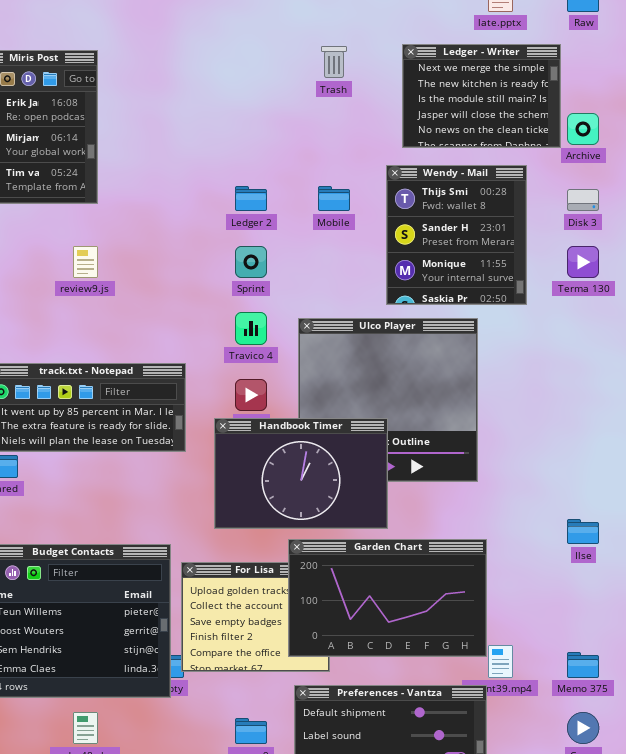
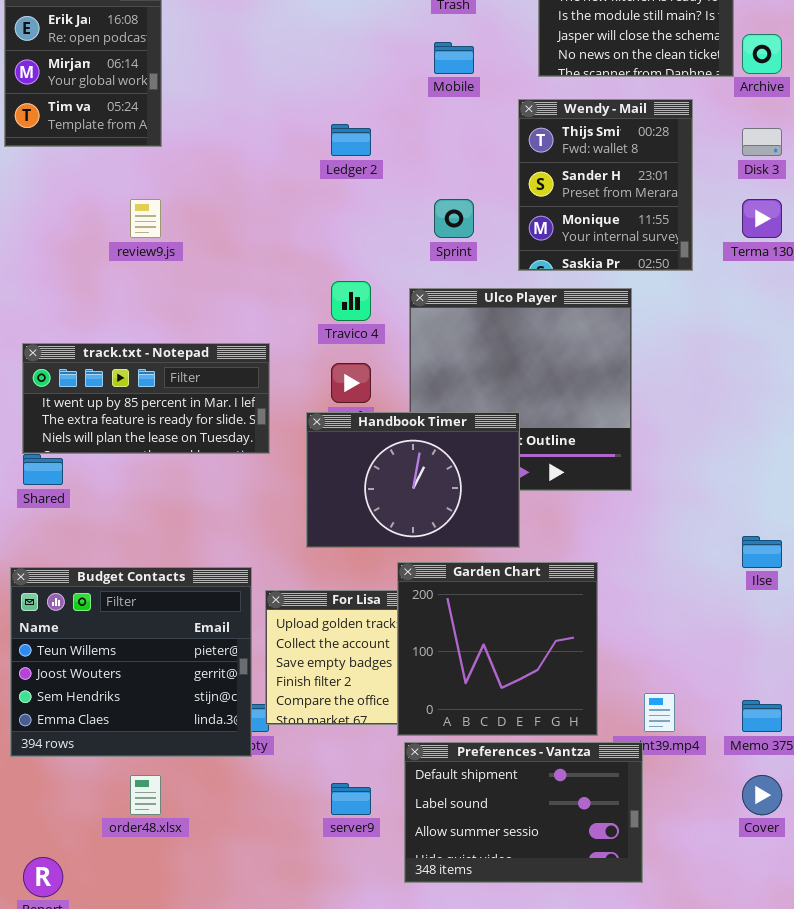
Mobile: [318,186,350,211] -> [434,42,474,74], moved
Sprint: [235,246,267,278] -> [434,199,474,238], moved
Garden Chart: [288,539,487,657] -> [397,562,598,736], resized

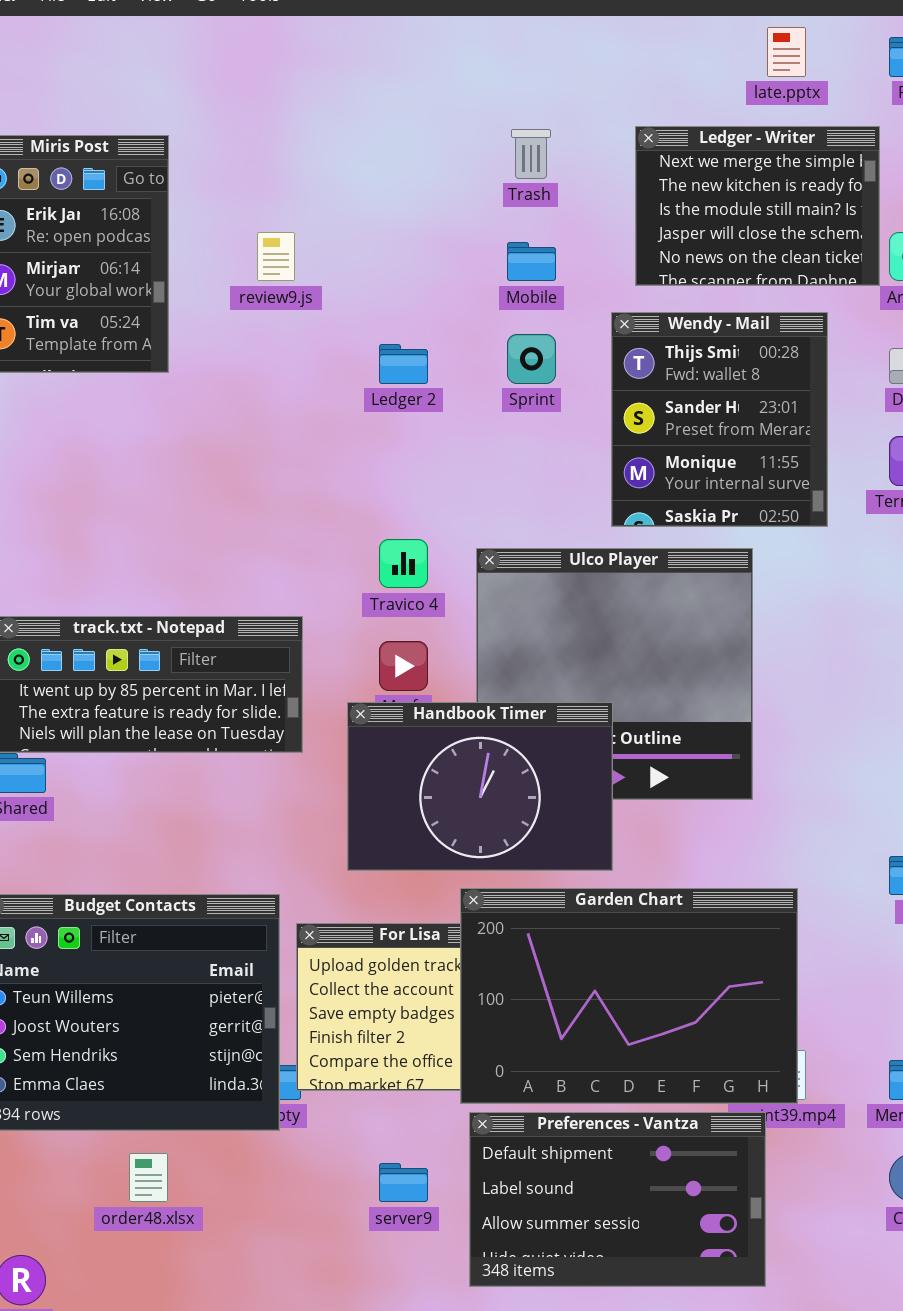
review9.js: [130,199,161,238] -> [257,232,295,281], moved
Sprint: [434,199,474,238] -> [507,334,556,384], moved
Garden Chart: [397,562,598,736] -> [460,888,798,1104], resized

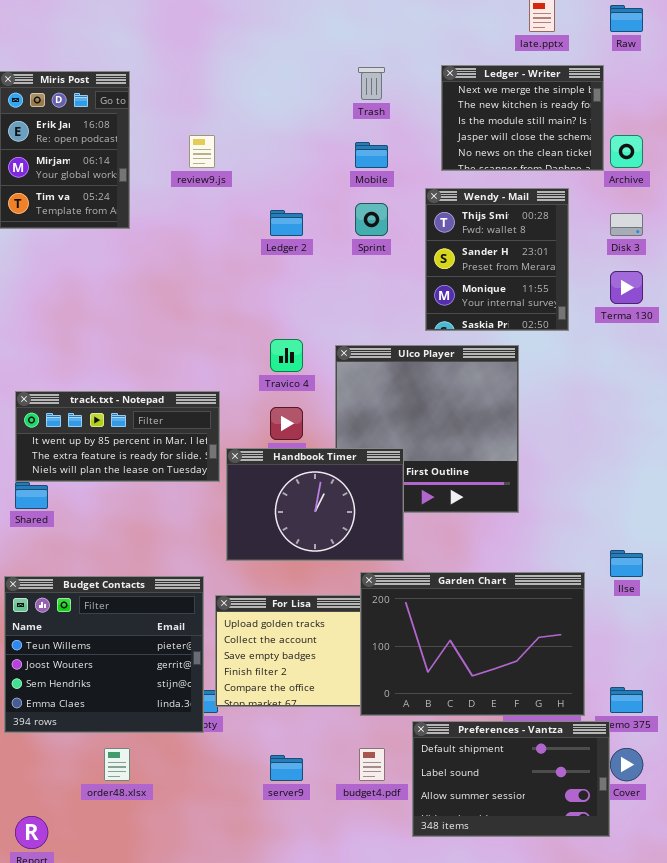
Handbook Timer: [347,702,613,871] -> [226,448,404,561], moved
Garden Chart: [460,888,798,1104] -> [360,572,585,716], moved
Preferences - Vantza: [469,1112,766,1287] -> [412,721,610,837], moved

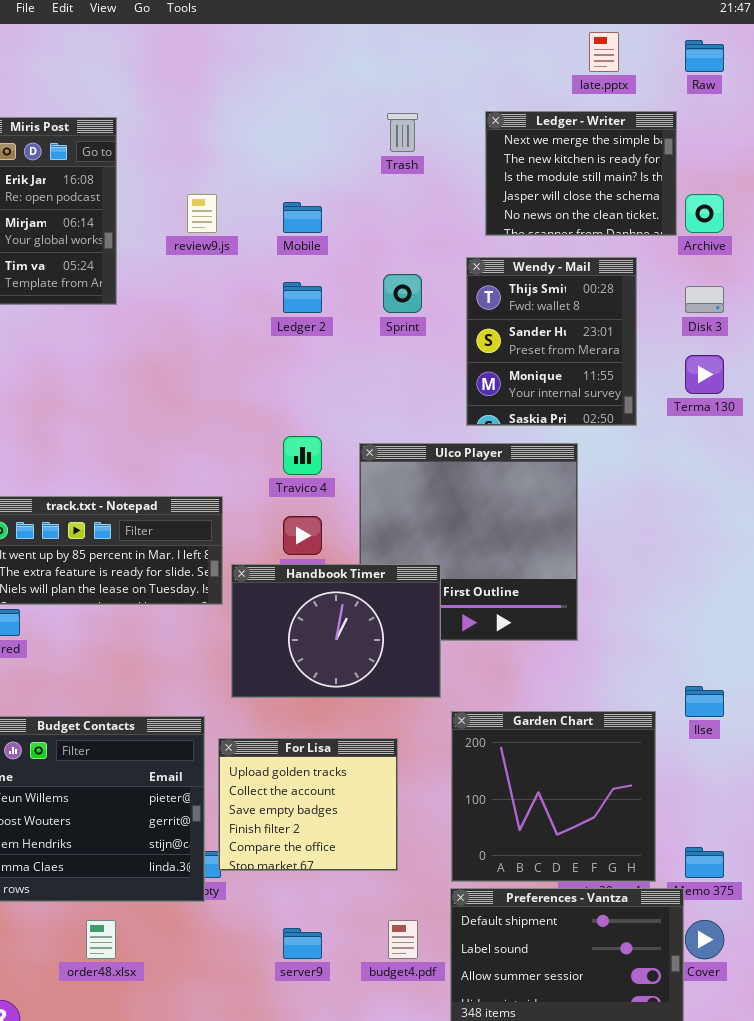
Mobile: [355,142,388,168] -> [283,202,322,233], moved
Garden Chart: [360,572,585,716] -> [451,711,656,882], resized

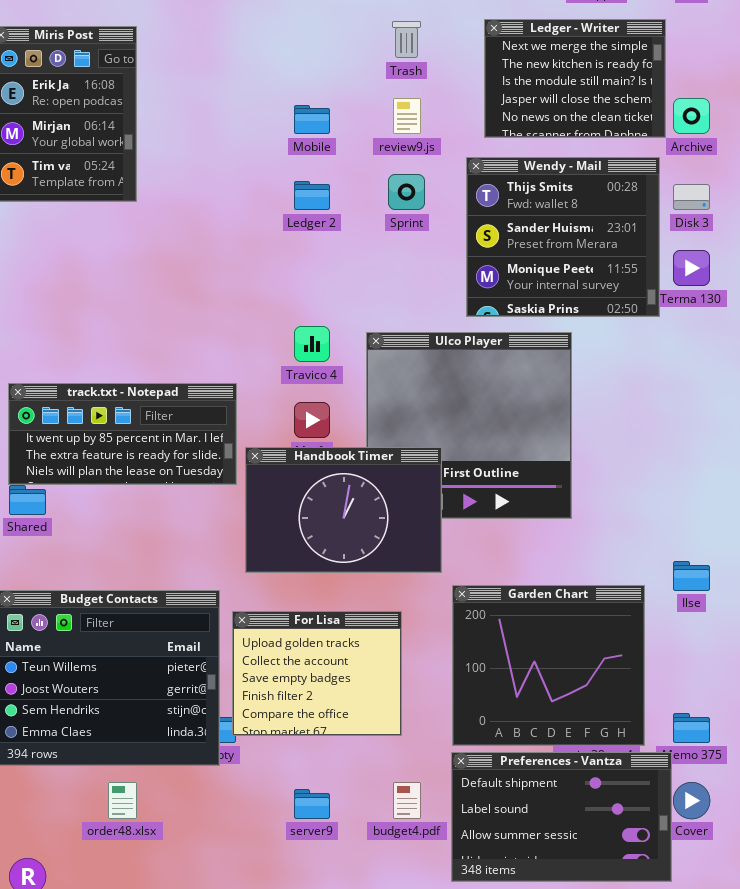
review9.js: [187,194,217,233] -> [393,98,421,134], moved
Wendy - Mail: [466,257,637,426] -> [466,157,660,317], resized

